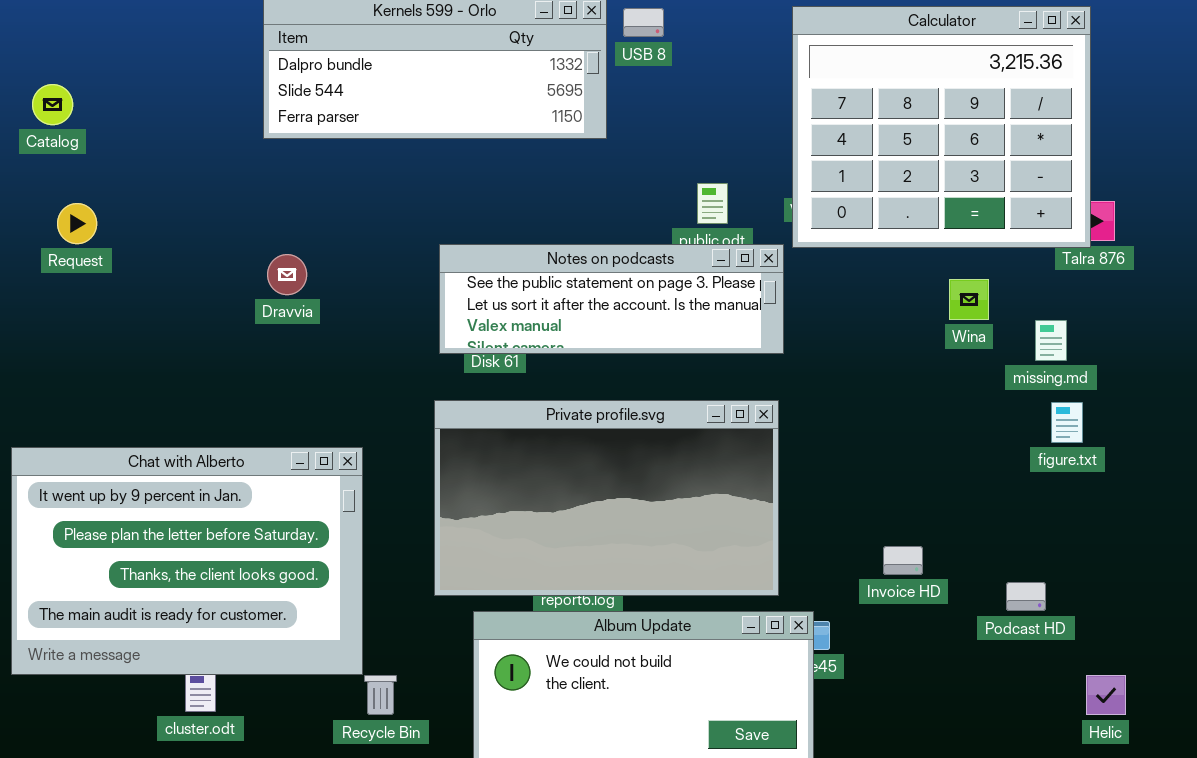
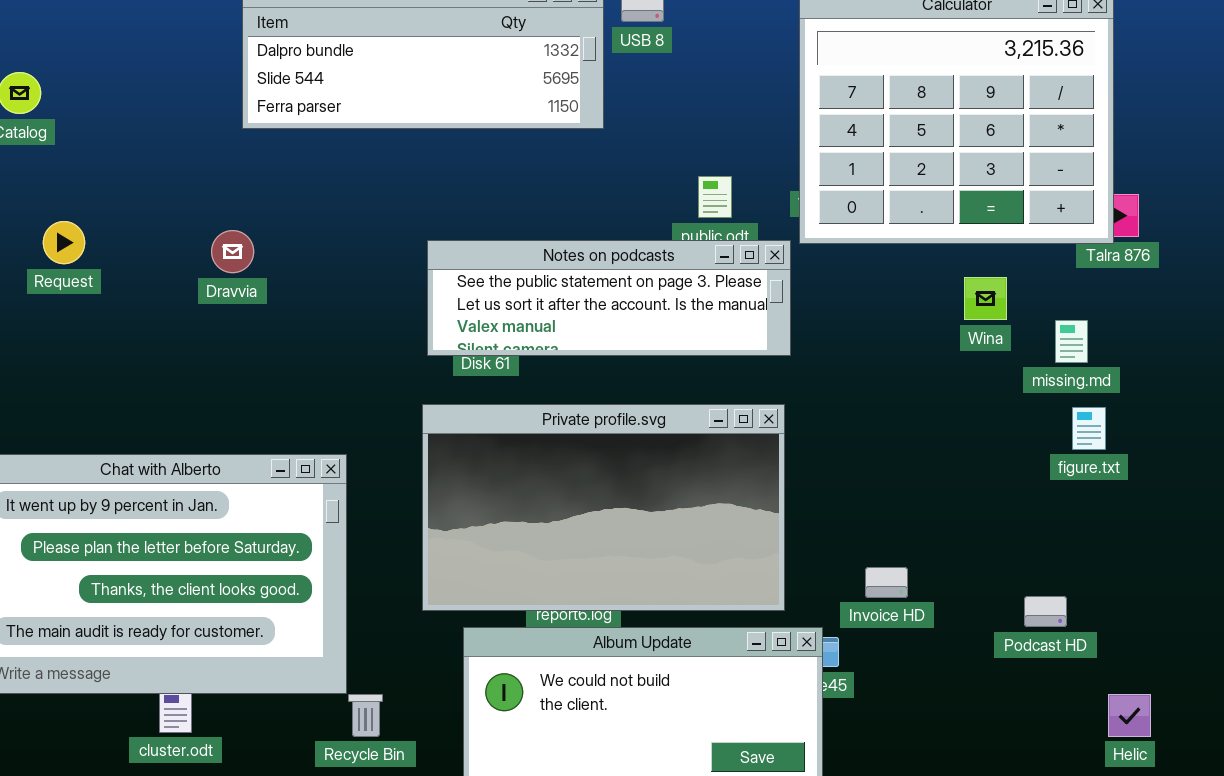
Request: [57,203,97,244] -> [43,221,85,264], moved
Dravvia: [267,254,307,295] -> [211,230,254,273], moved
Invoice HD: [883,546,923,575] -> [865,567,908,598], moved

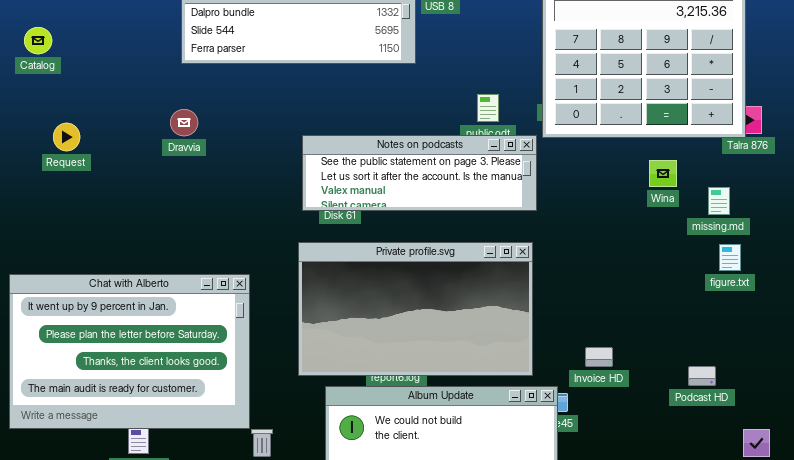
Dravvia: [211,230,254,273] -> [170,109,198,136], moved

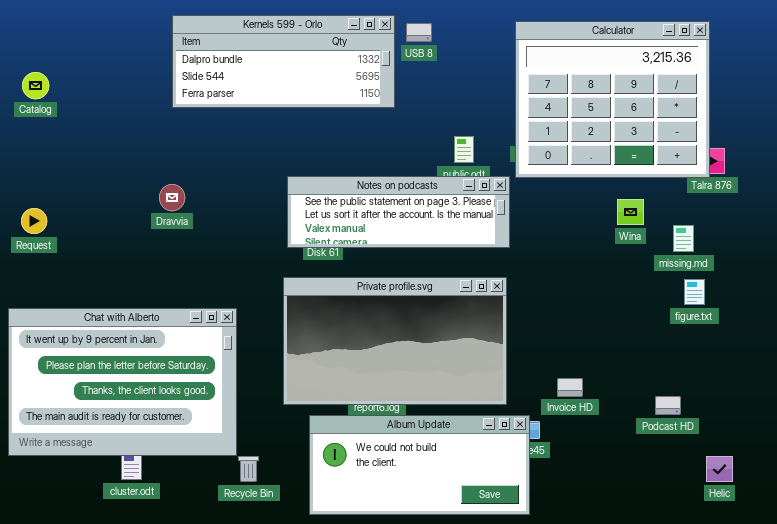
Dravvia: [170,109,198,136] -> [159,184,185,211], moved
Request: [53,123,80,151] -> [21,208,47,234], moved

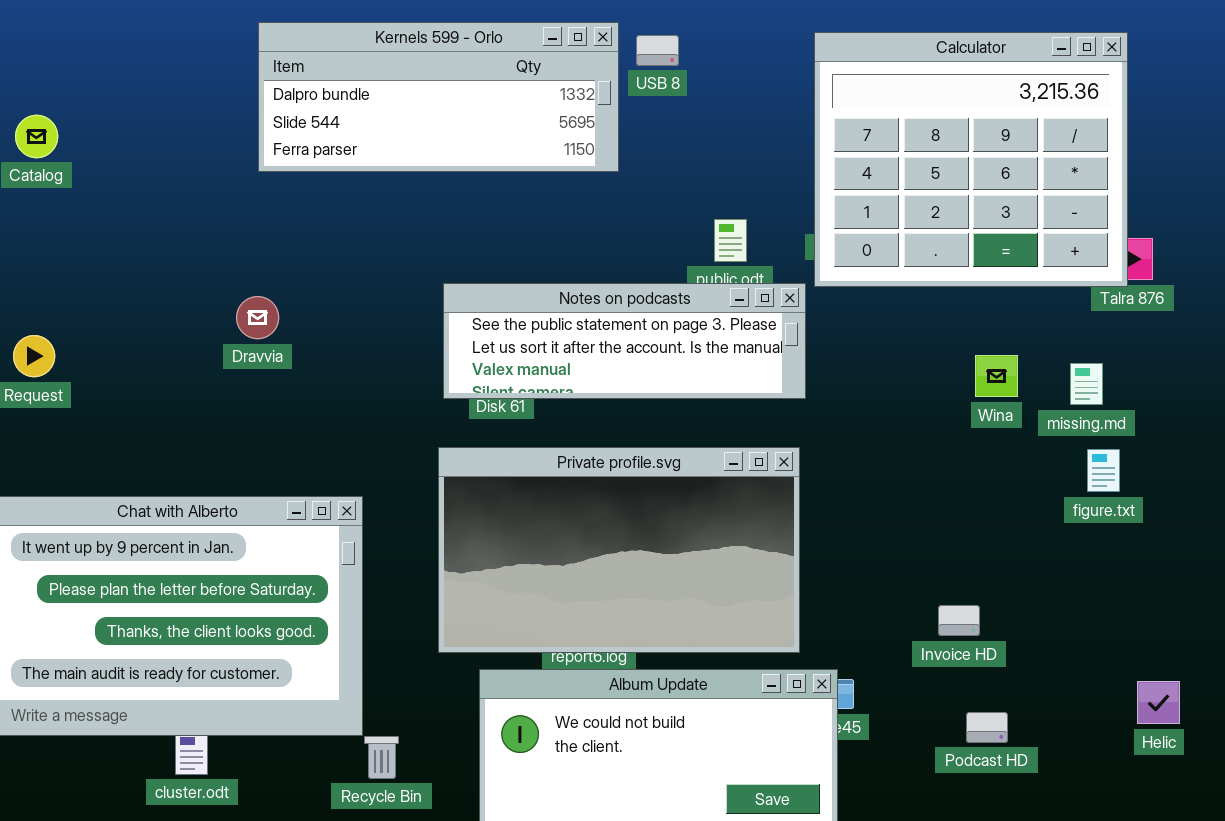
Wina: [617,199,644,225] -> [975,355,1018,397], moved
Invoice HD: [557,378,583,397] -> [938,605,980,636], moved
Podcast HD: [655,396,681,415] -> [966,712,1008,743], moved
Helic: [706,456,733,482] -> [1137,681,1180,724], moved

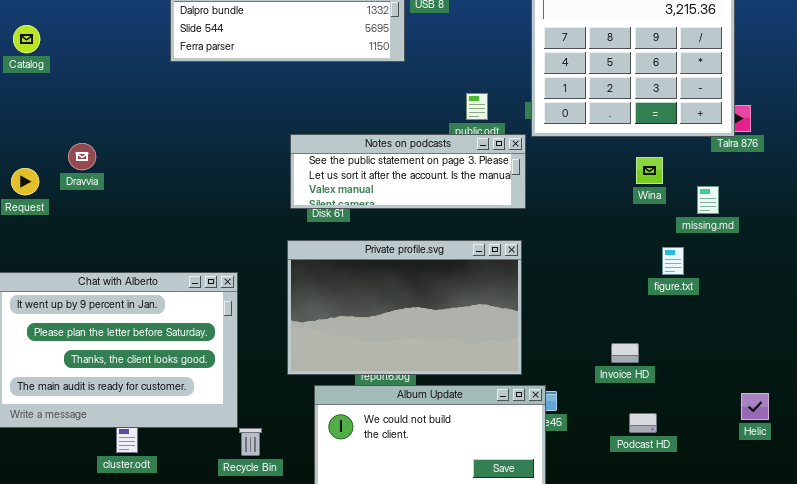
Dravvia: [236,296,279,339] -> [68,143,96,170], moved
Wina: [975,355,1018,397] -> [636,157,663,184], moved
figure.txt: [1087,449,1120,492] -> [662,247,684,275], moved

